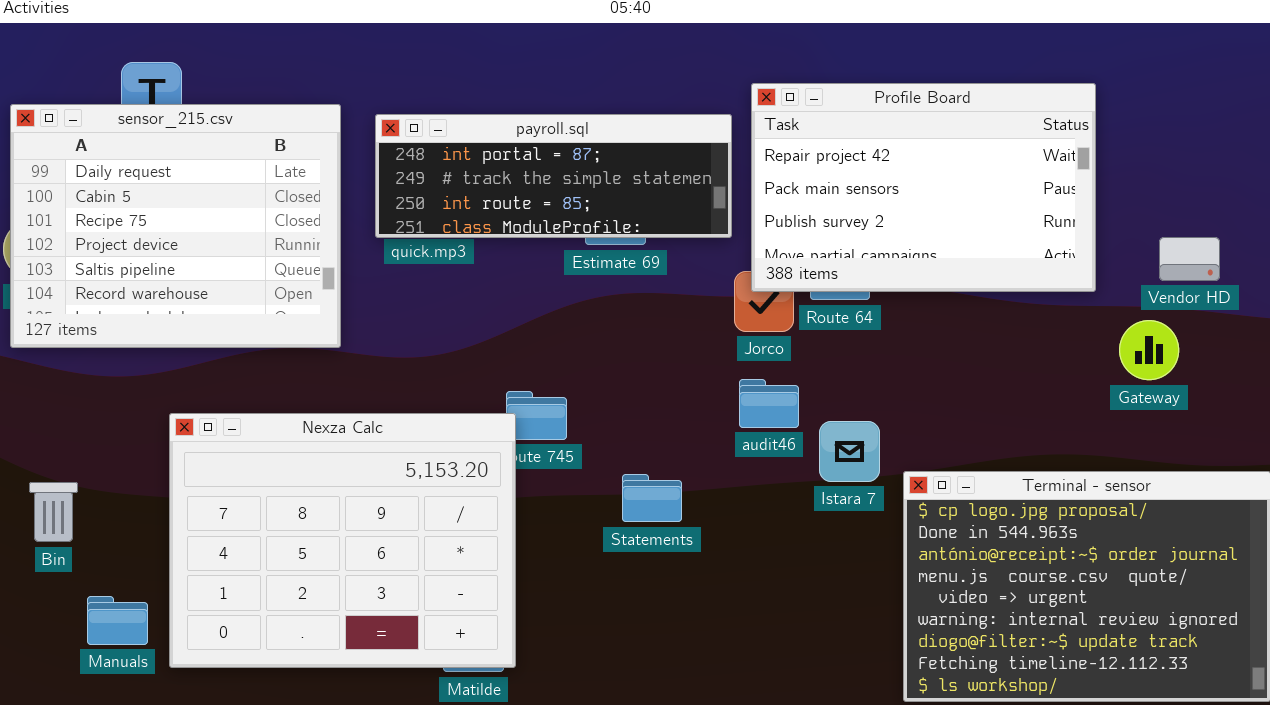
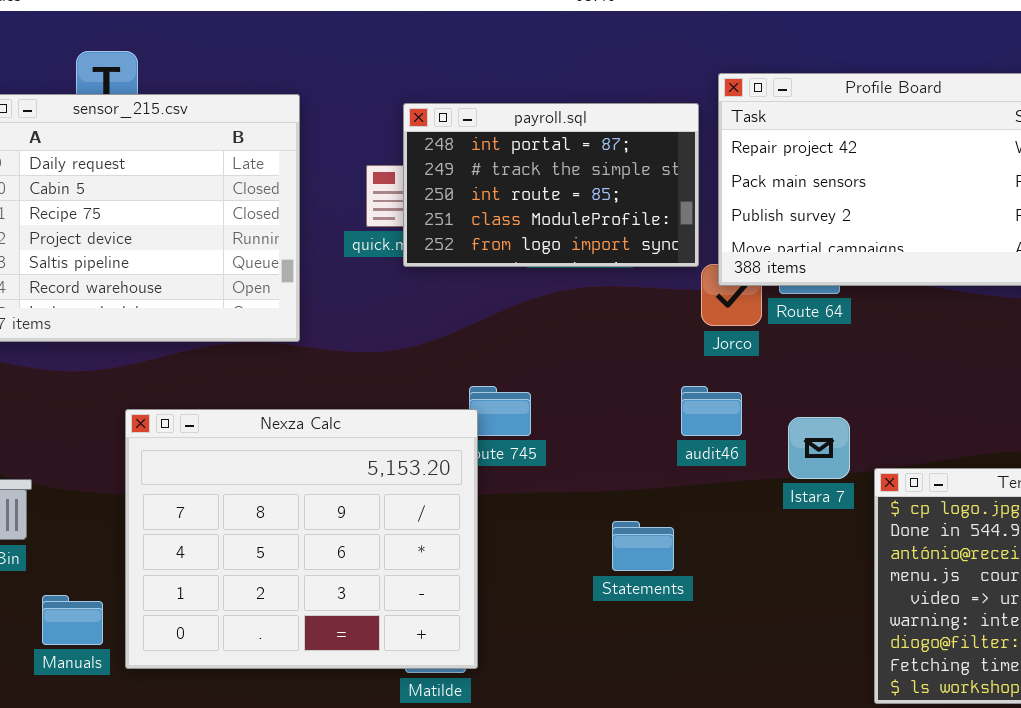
payroll.sql: [375,114,732,238] -> [403,103,699,267], resized
audit46: [739,379,799,428] -> [681,386,742,436], moved
Statements: [622,474,682,522] -> [612,521,674,571], moved

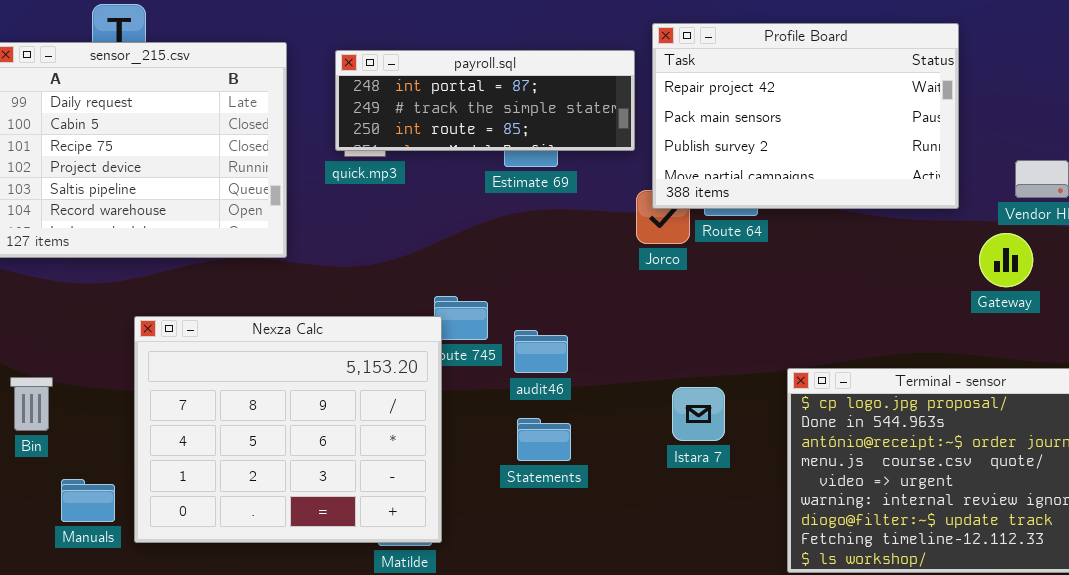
payroll.sql: [403,103,699,267] -> [335,50,635,151], resized
audit46: [681,386,742,436] -> [514,330,568,373], moved
Istara 7: [788,417,850,479] -> [672,387,725,441], moved
Statements: [612,521,674,571] -> [517,418,571,461], moved

